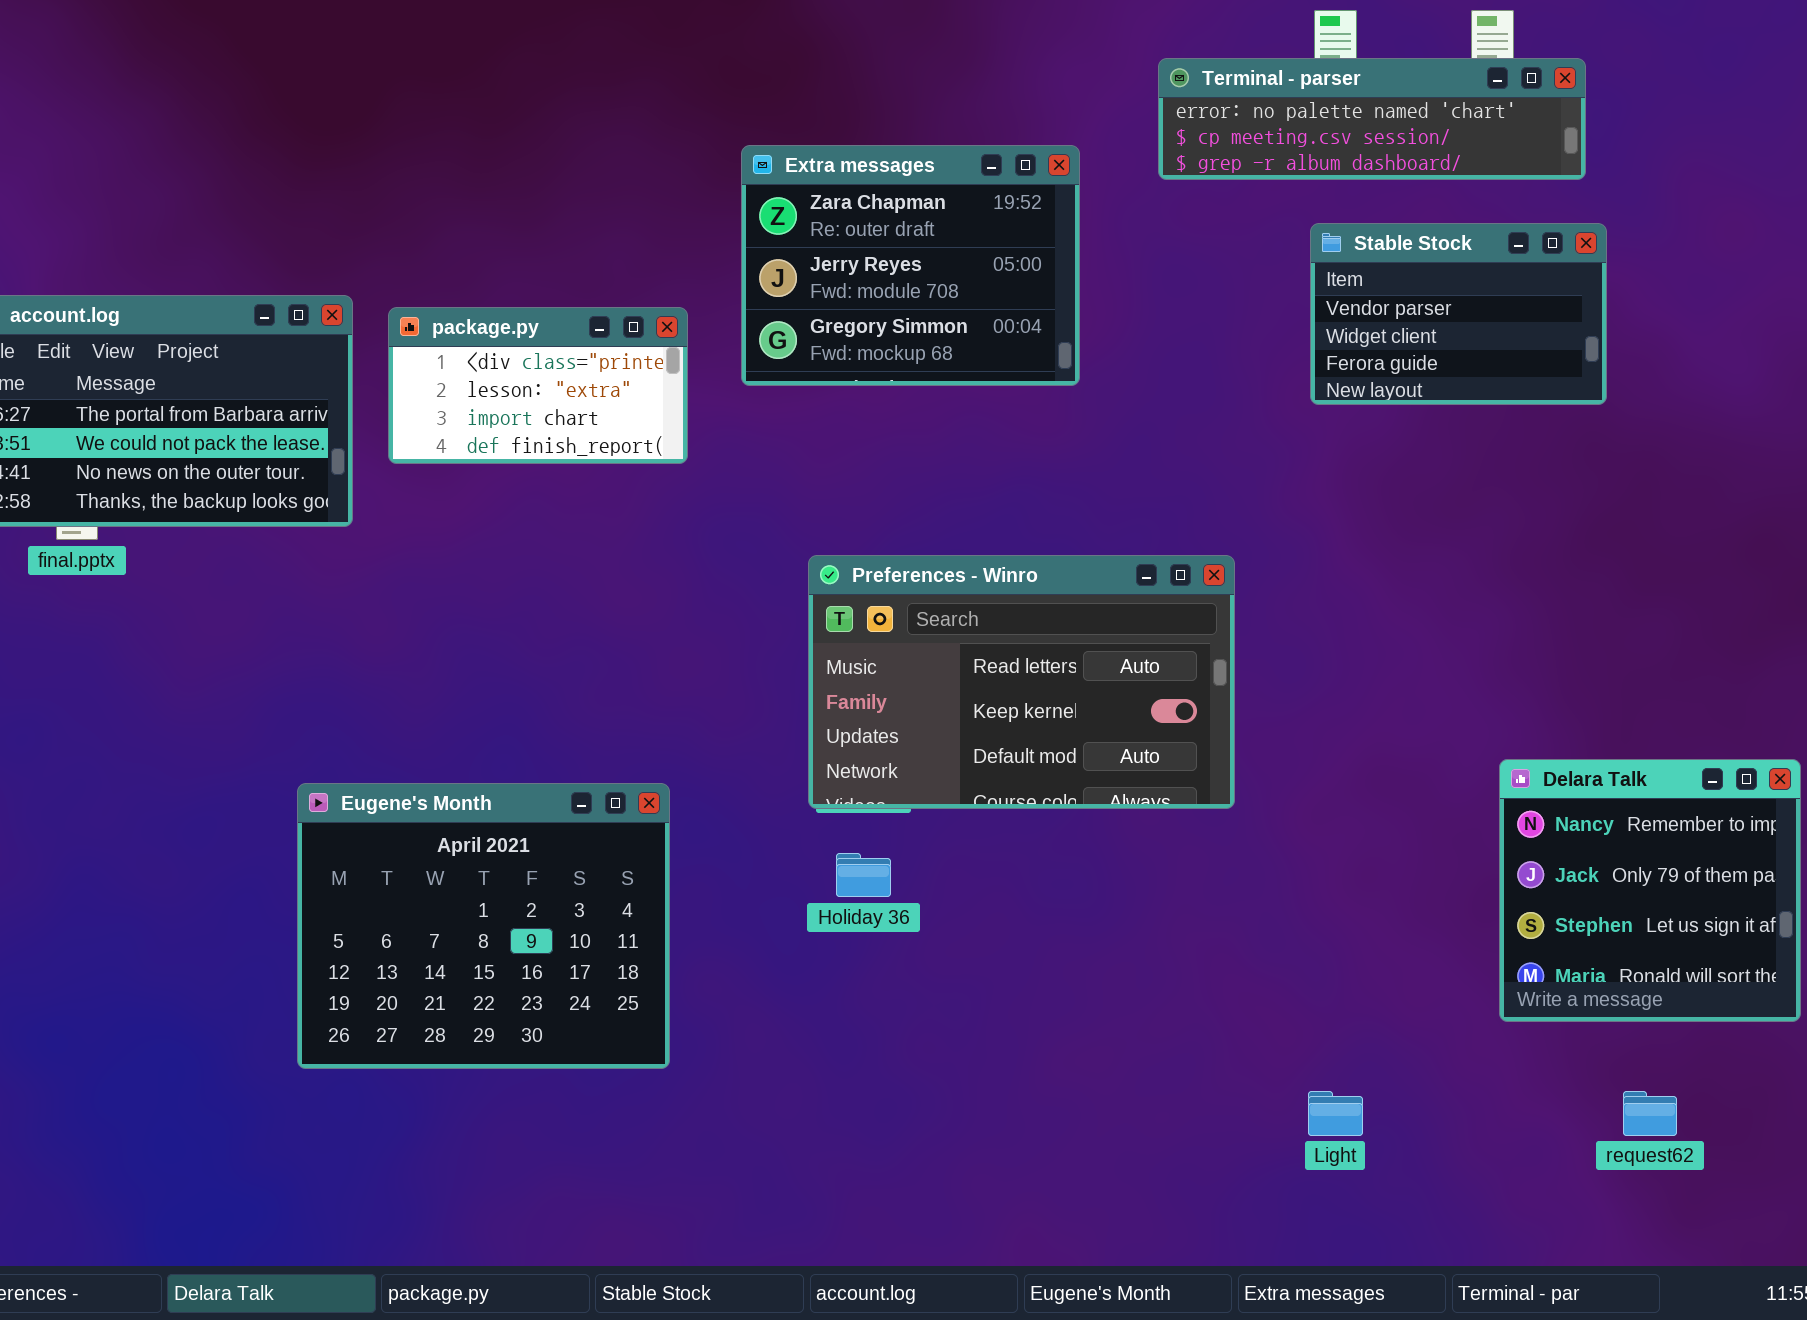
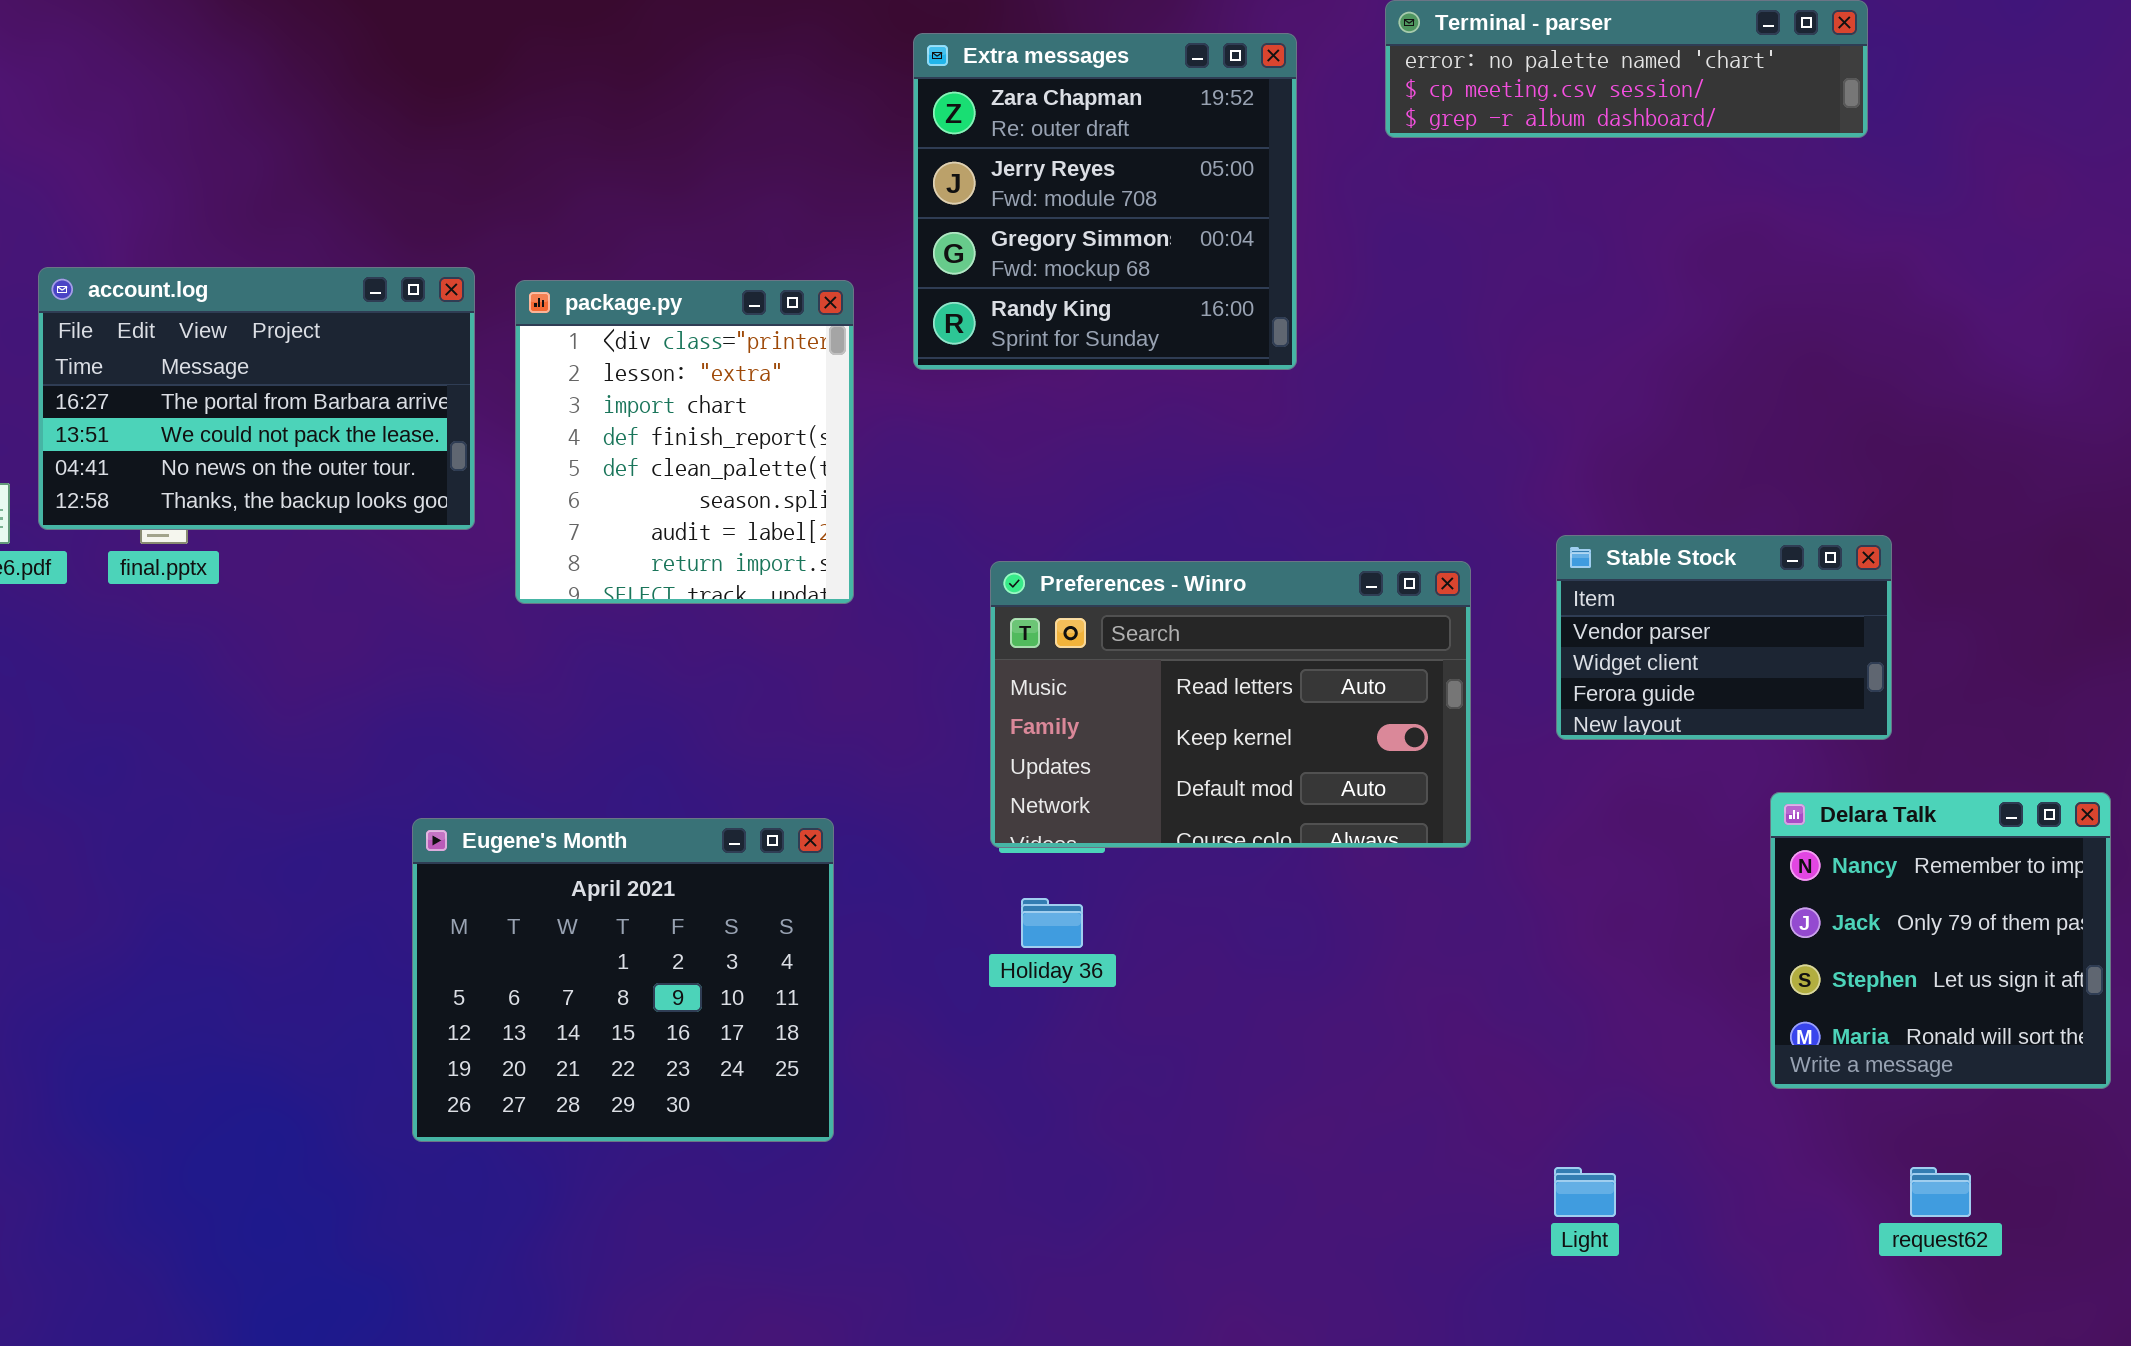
Extra messages: [741,145,1080,386] -> [913,33,1297,370], resized
Stable Stock: [1310,223,1607,405] -> [1556,535,1892,740], moved
package.py: [388,307,688,464] -> [515,280,854,604], resized

